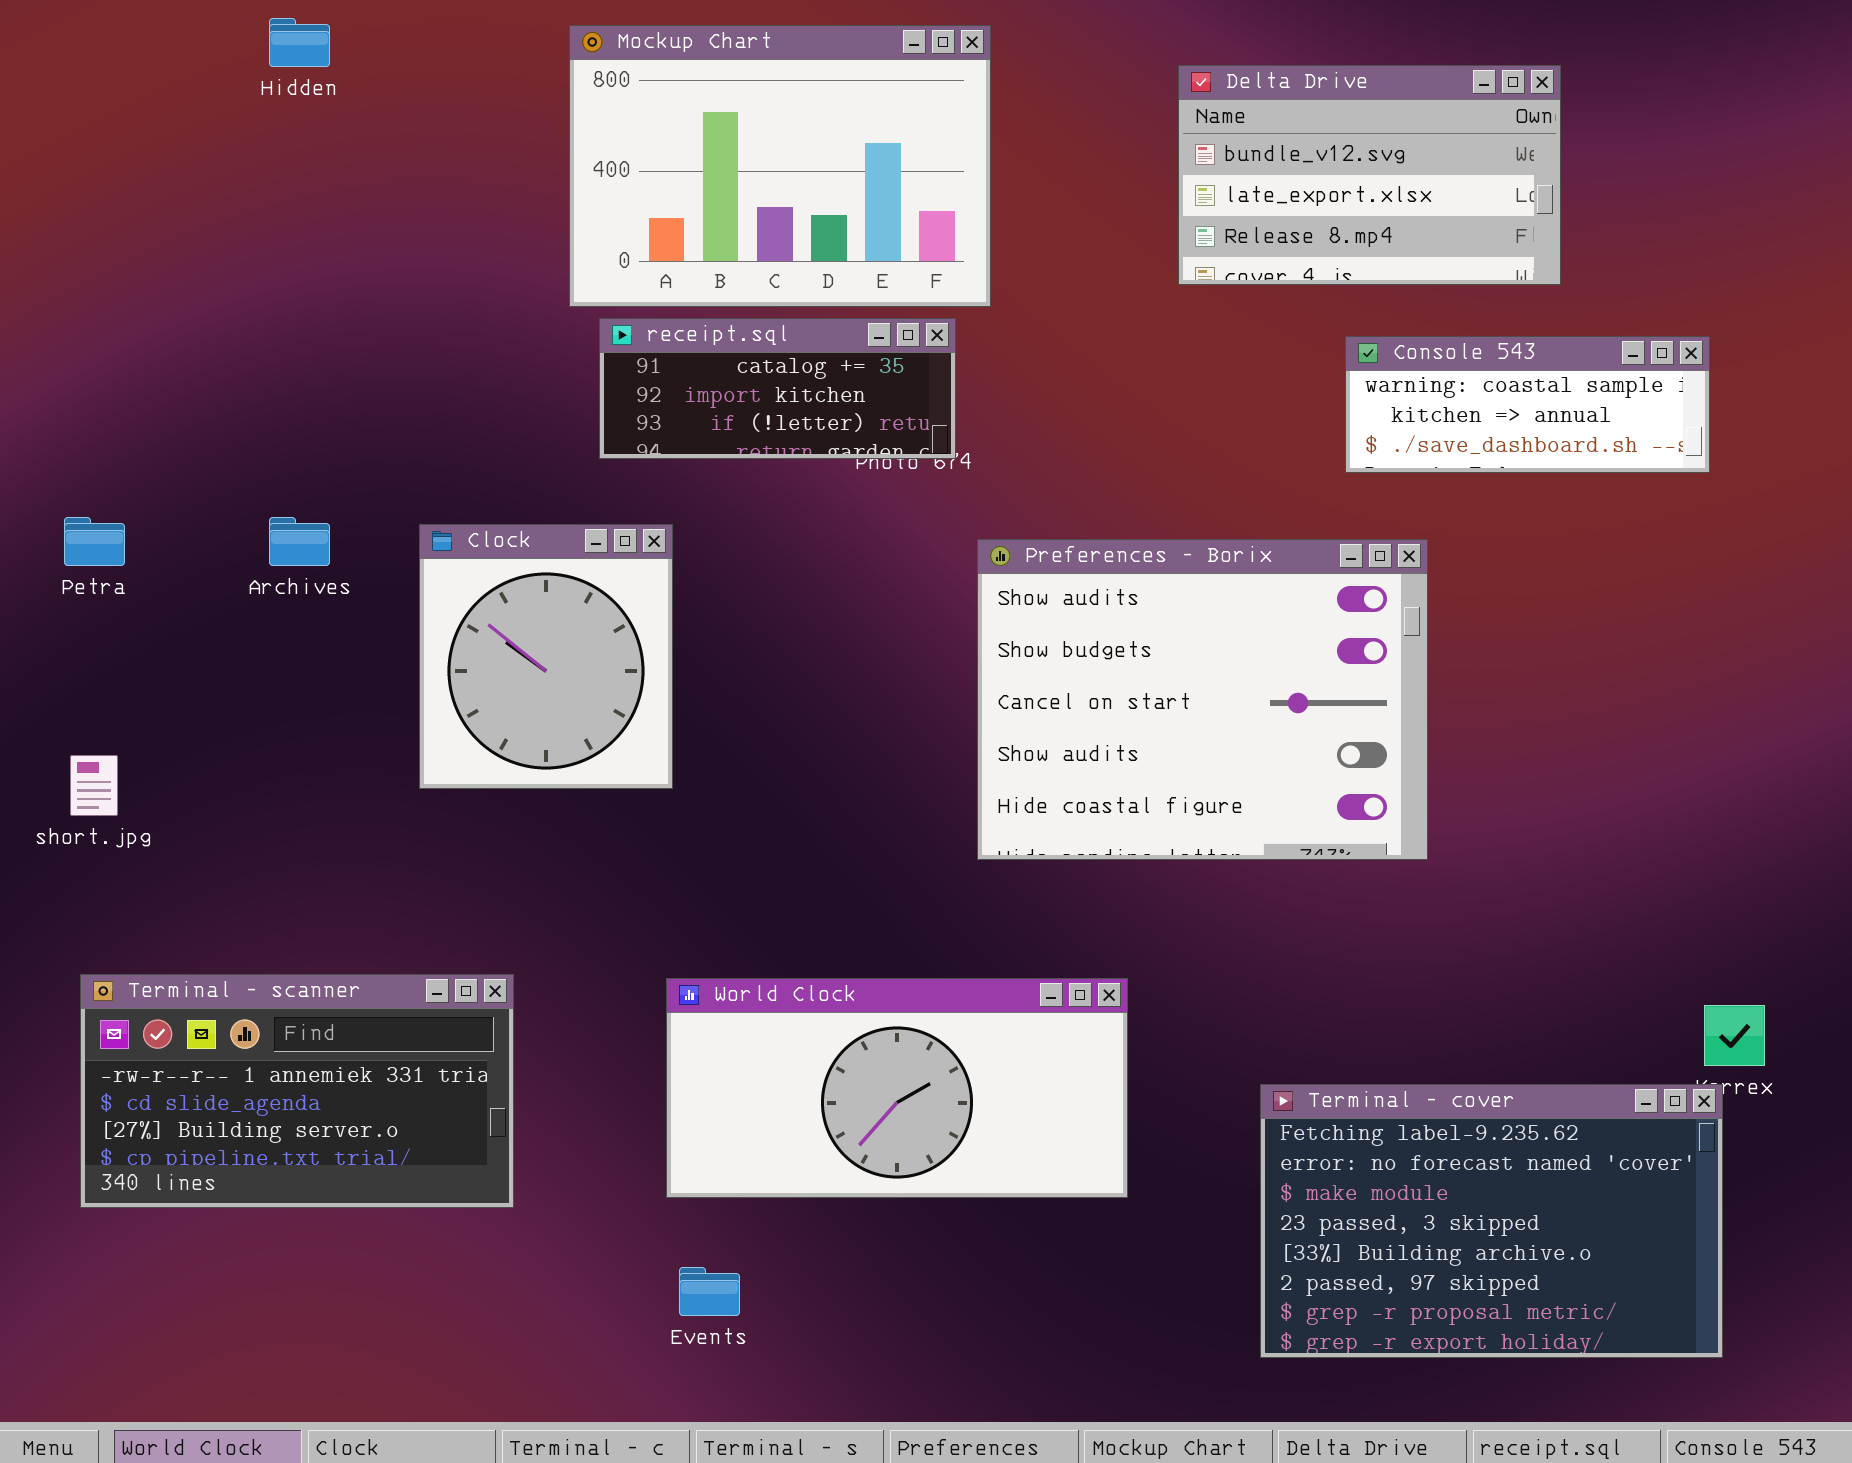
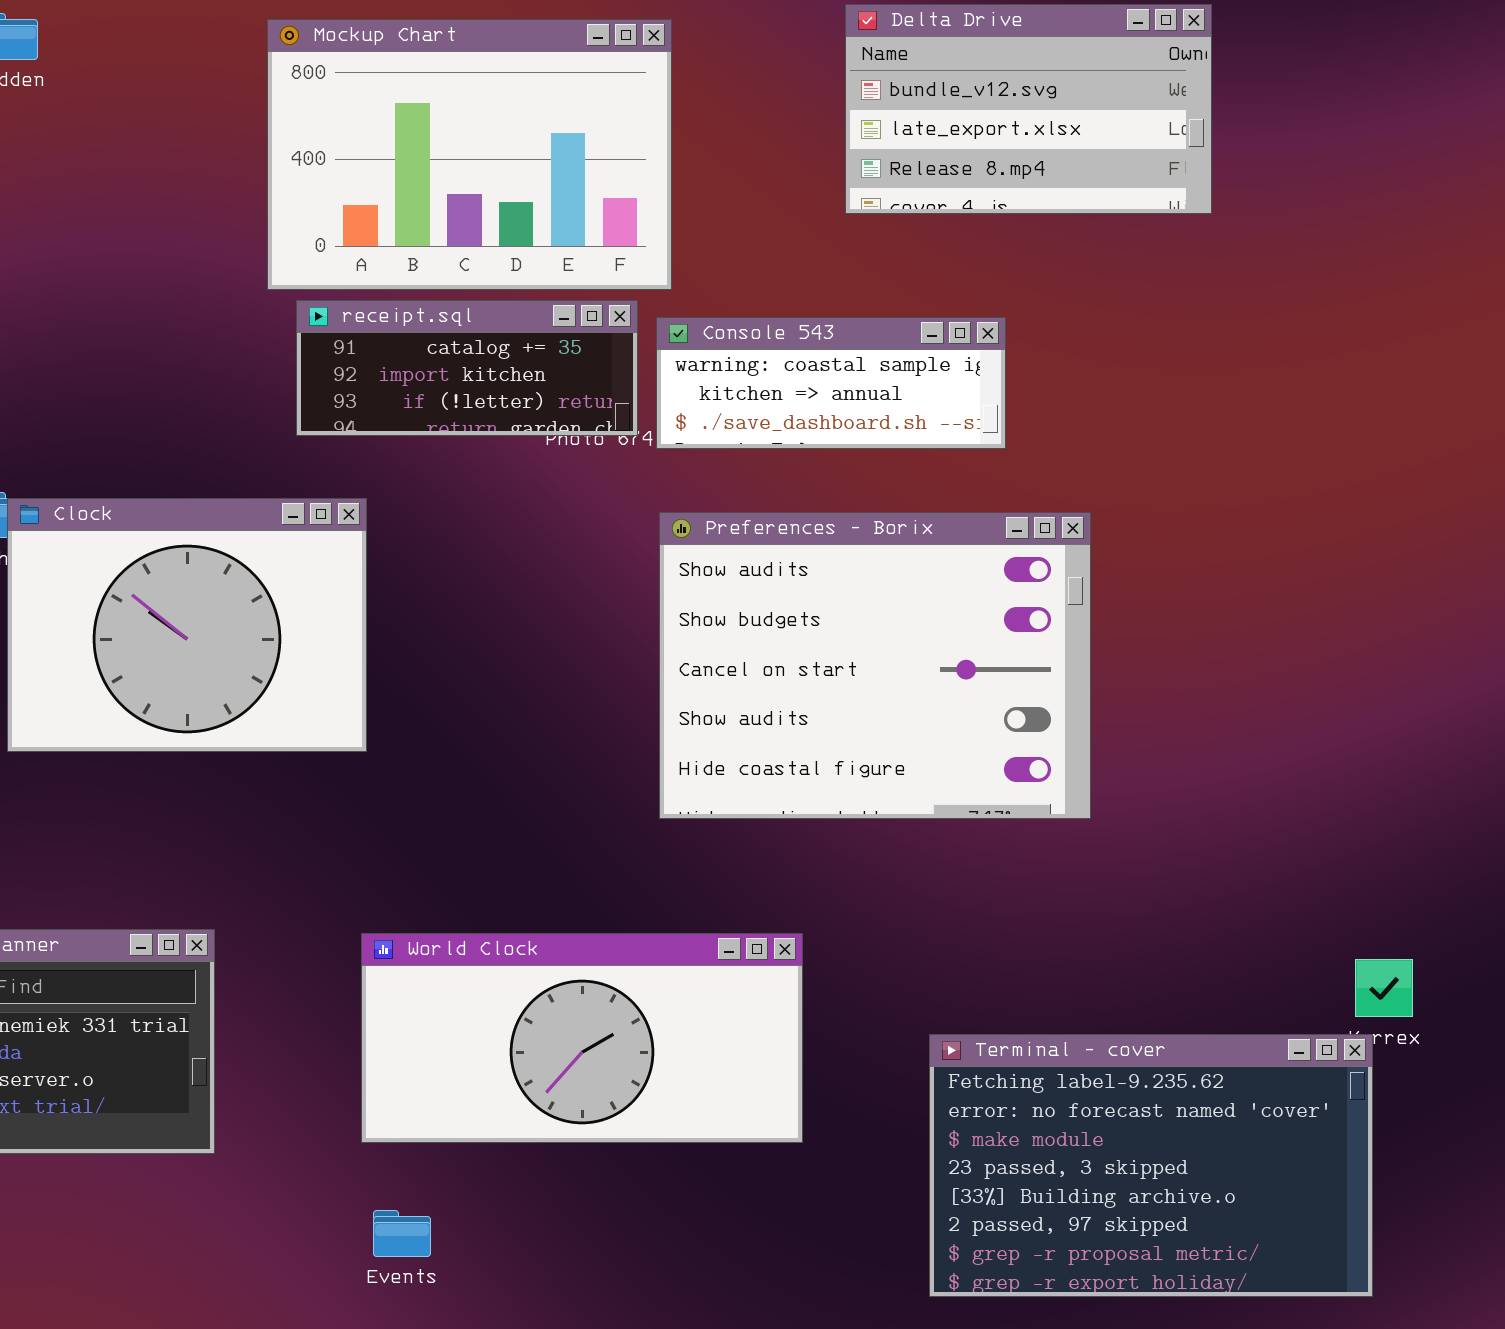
Delta Drive: [1178,65,1561,285] -> [845,4,1212,214], moved
Console 543: [1345,336,1710,473] -> [656,317,1006,449], moved
Clock: [419,524,673,789] -> [7,498,367,752], resized

